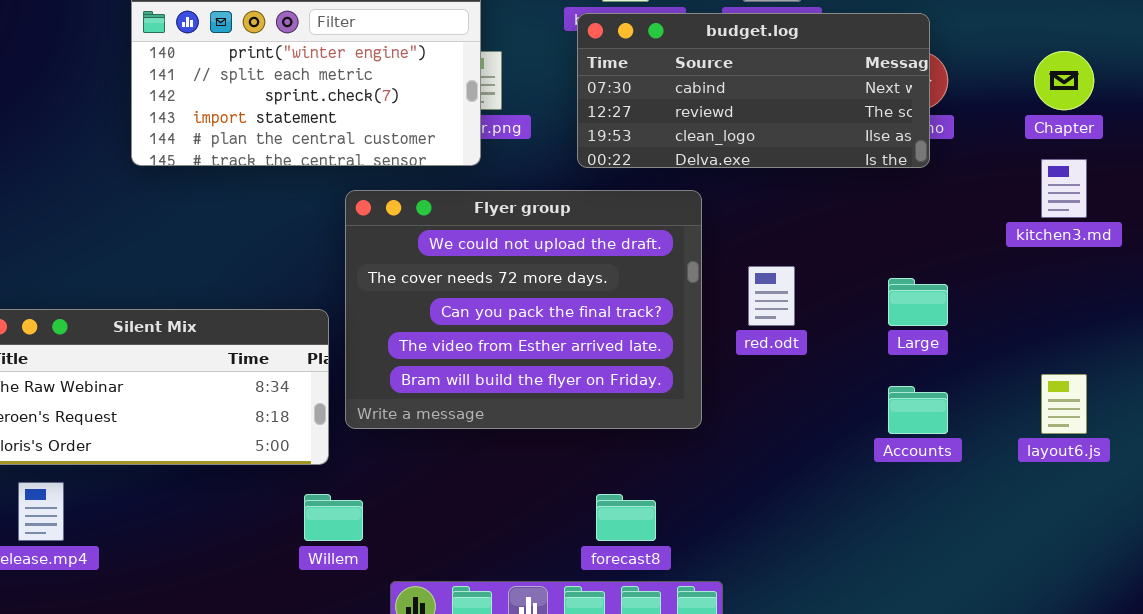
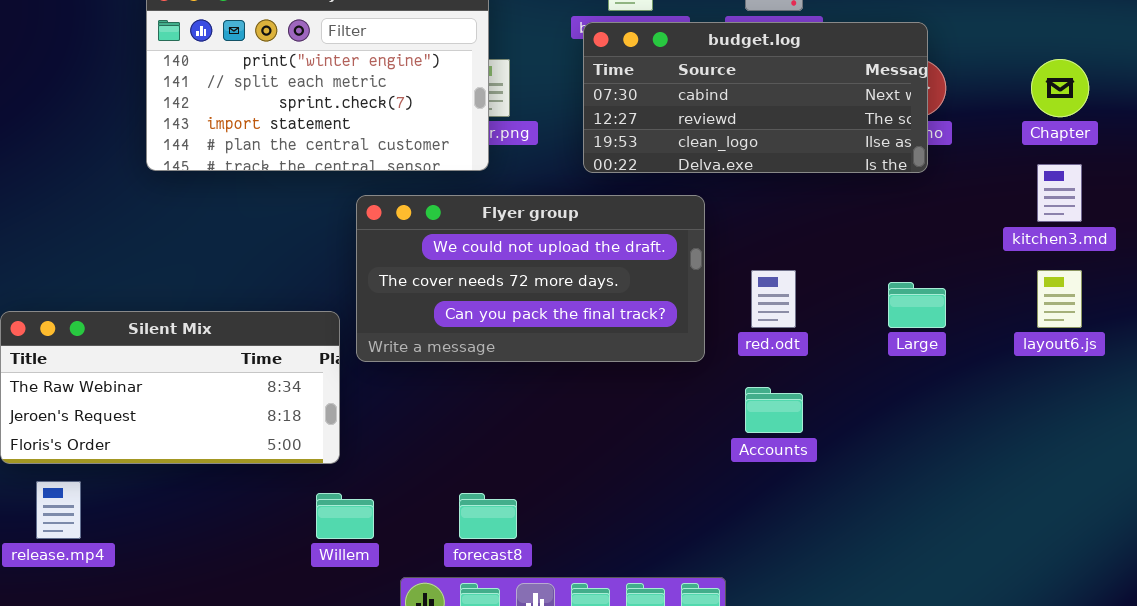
Flyer group: [345,190,702,429] -> [356,195,705,362], resized
layout6.js: [1041,374,1087,434] -> [1037,270,1082,328], moved
Accounts: [888,386,948,434] -> [745,387,803,433], moved
forecast8: [596,494,656,541] -> [459,493,517,539], moved

